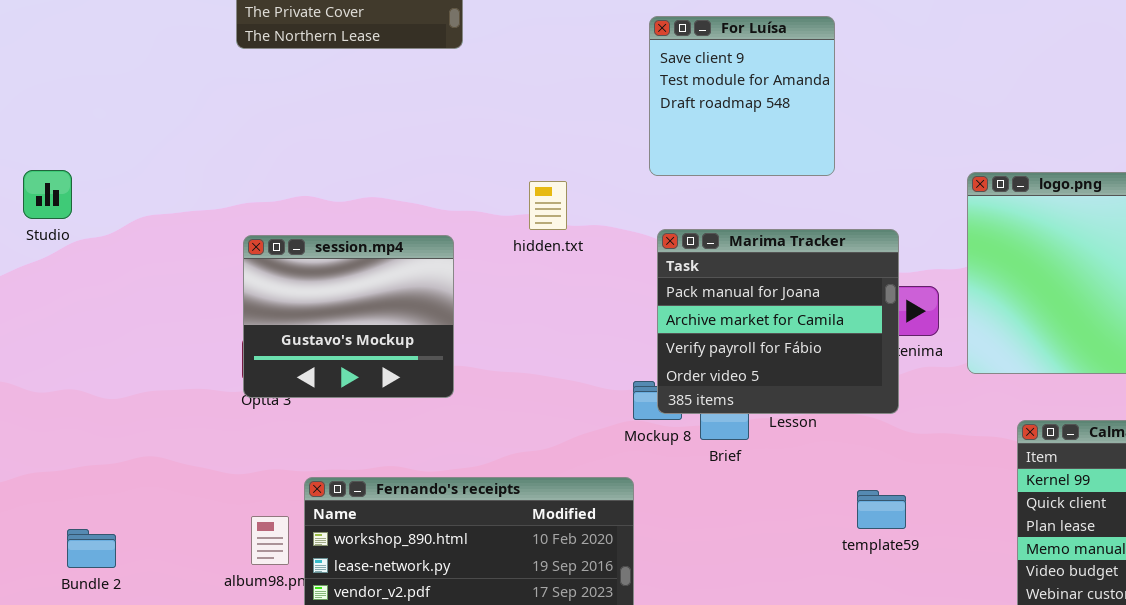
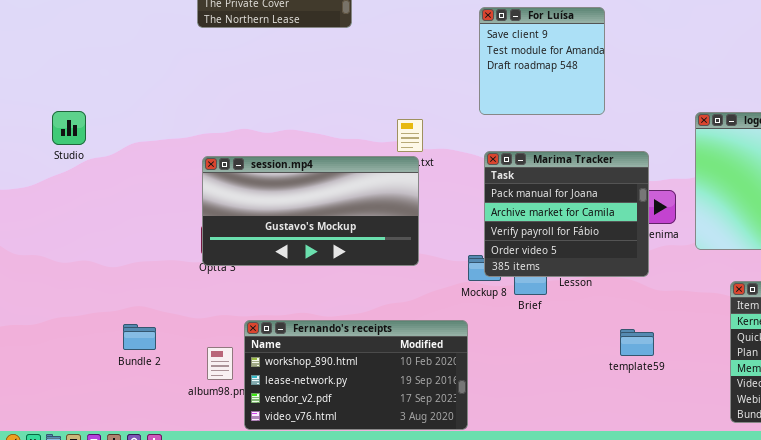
session.mp4: [243,235,454,398] -> [202,156,419,266], resized
Bundle 2: [67,529,116,568] -> [123,324,156,350], moved

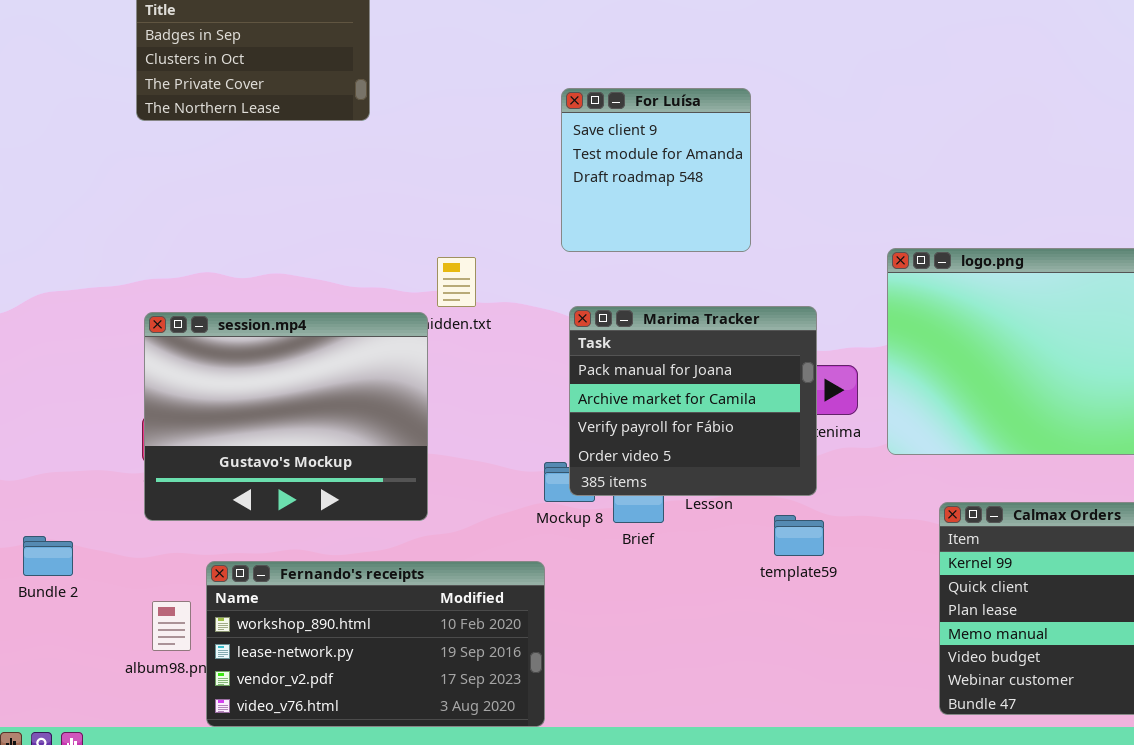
session.mp4: [202,156,419,266] -> [144,312,428,521], resized
Bundle 2: [123,324,156,350] -> [23,536,73,576], moved
template59: [620,329,654,356] -> [774,515,824,556], moved

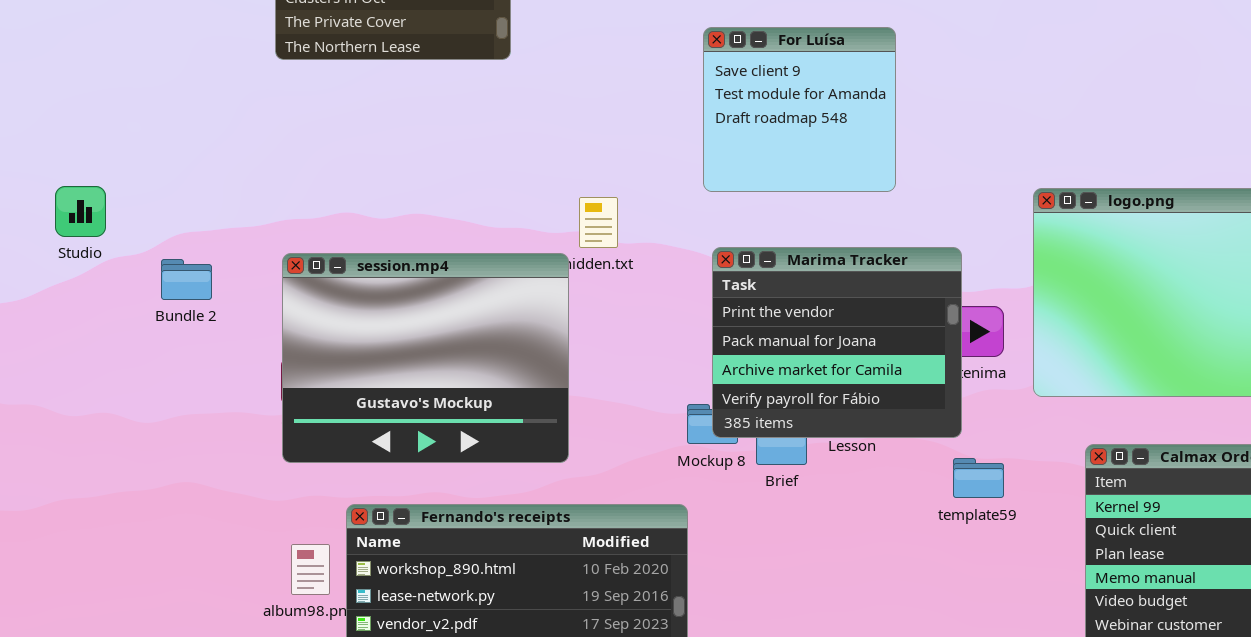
Marima Tracker: [569,306,817,496] -> [712,247,962,438], scrolled up 1 row
template59: [774,515,824,556] -> [953,458,1004,498], moved
Bundle 2: [23,536,73,576] -> [161,259,212,300], moved

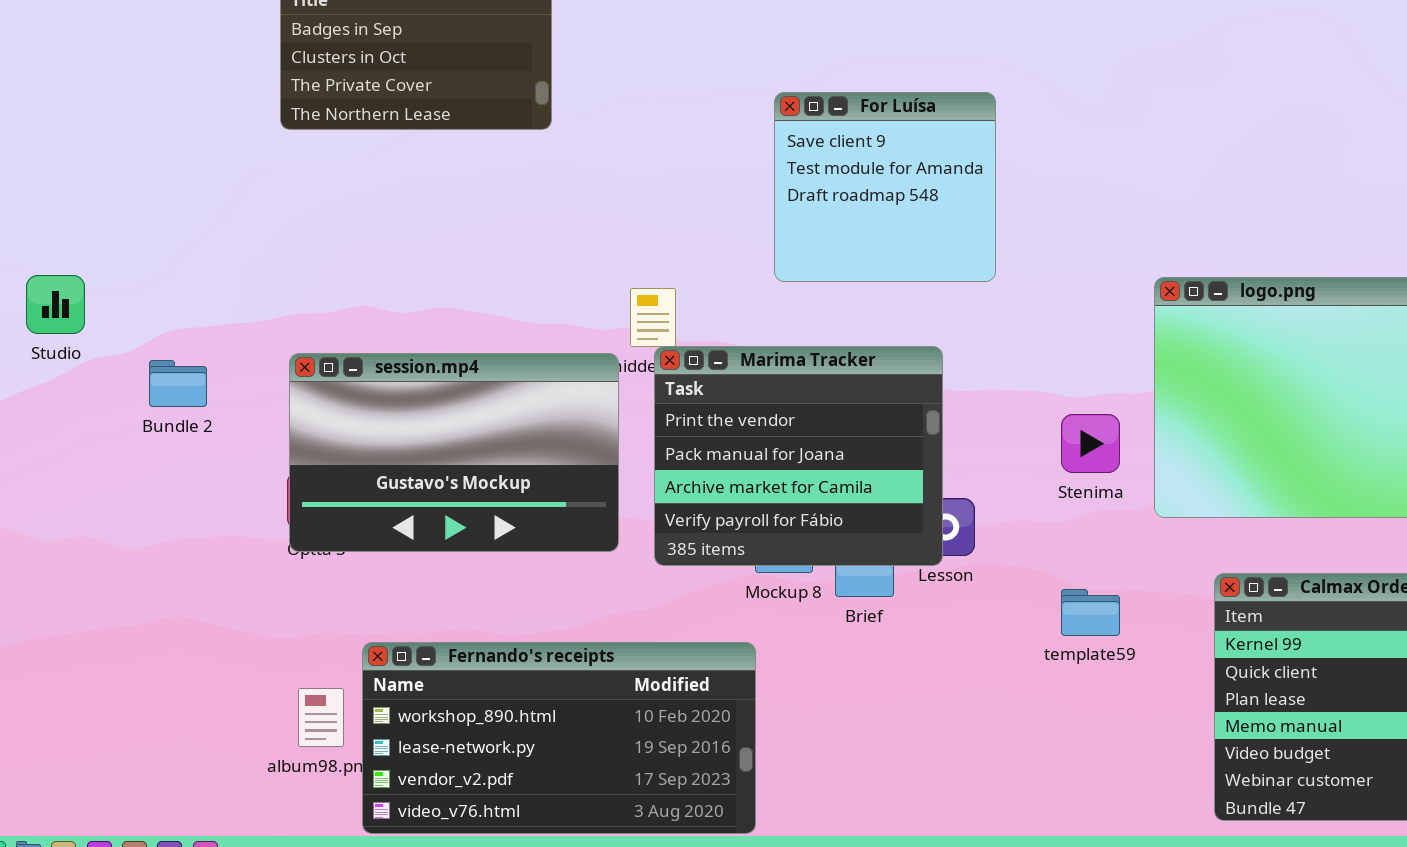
Marima Tracker: [712,247,962,438] -> [654,346,943,566], moved
session.mp4: [282,253,569,463] -> [289,353,619,552], resized

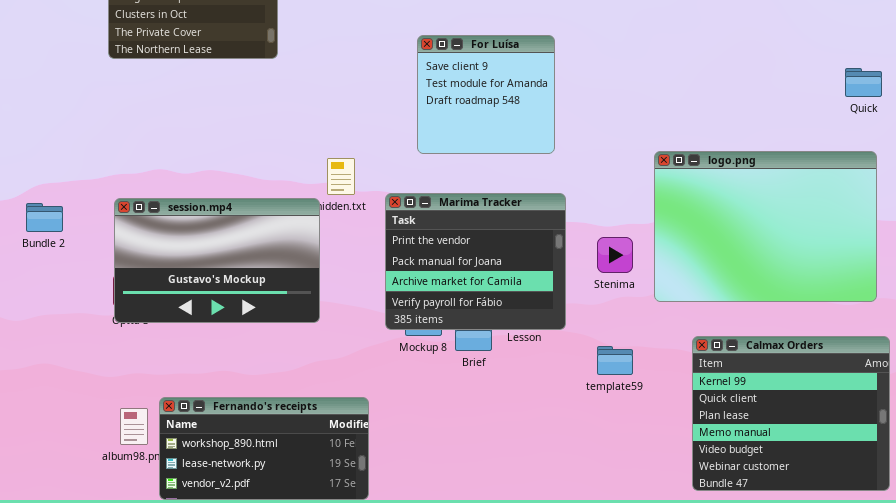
Marima Tracker: [654,346,943,566] -> [385,193,566,330], moved
Fernando's receipts: [362,642,756,834] -> [159,397,369,500], resized

